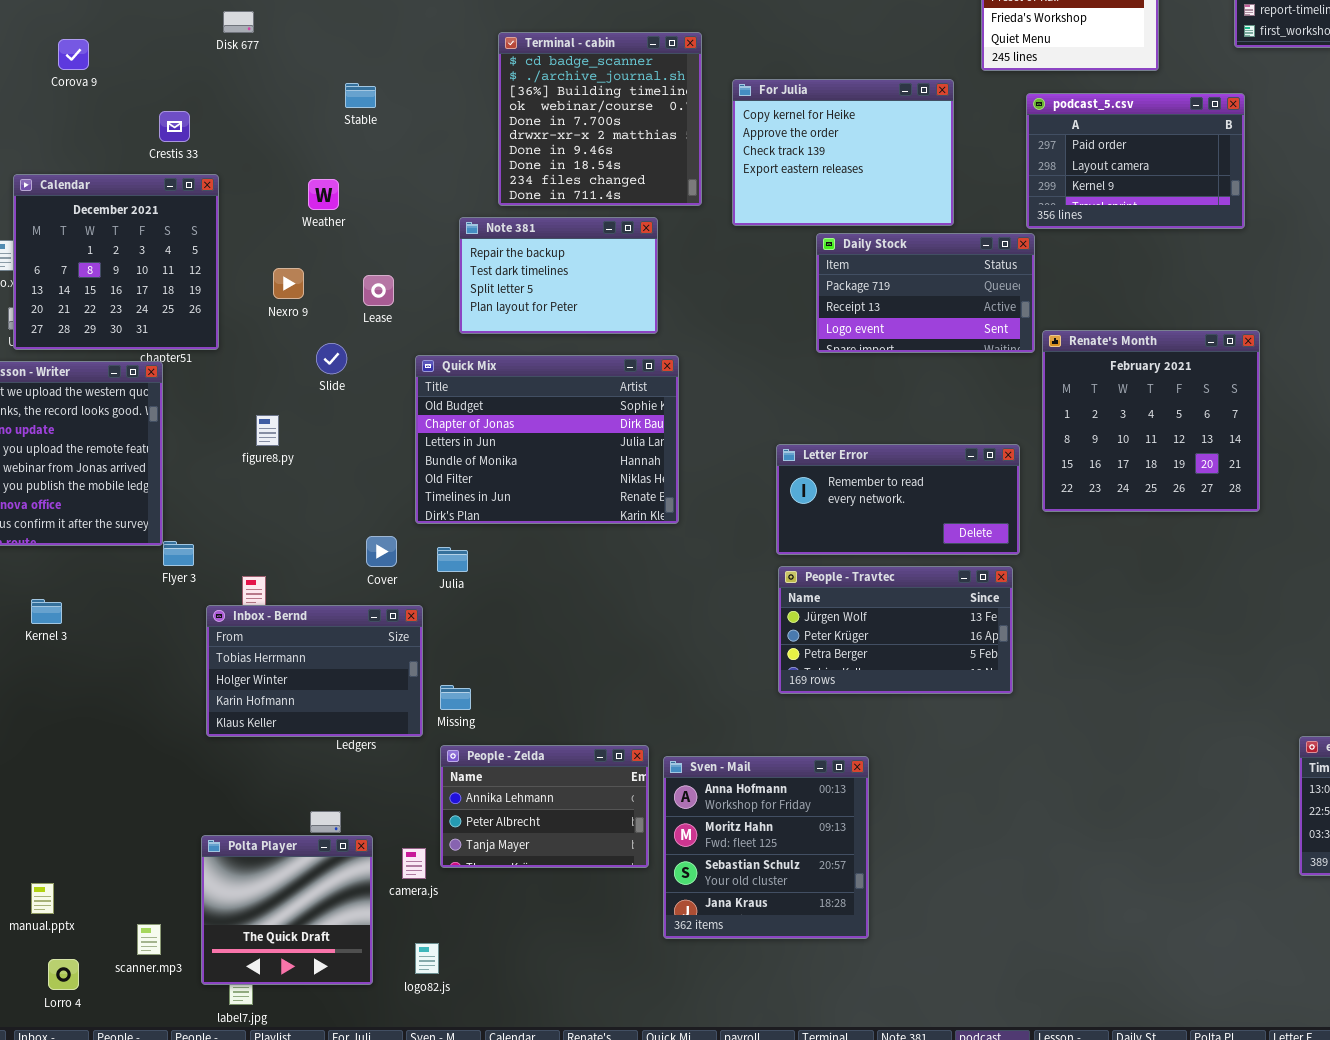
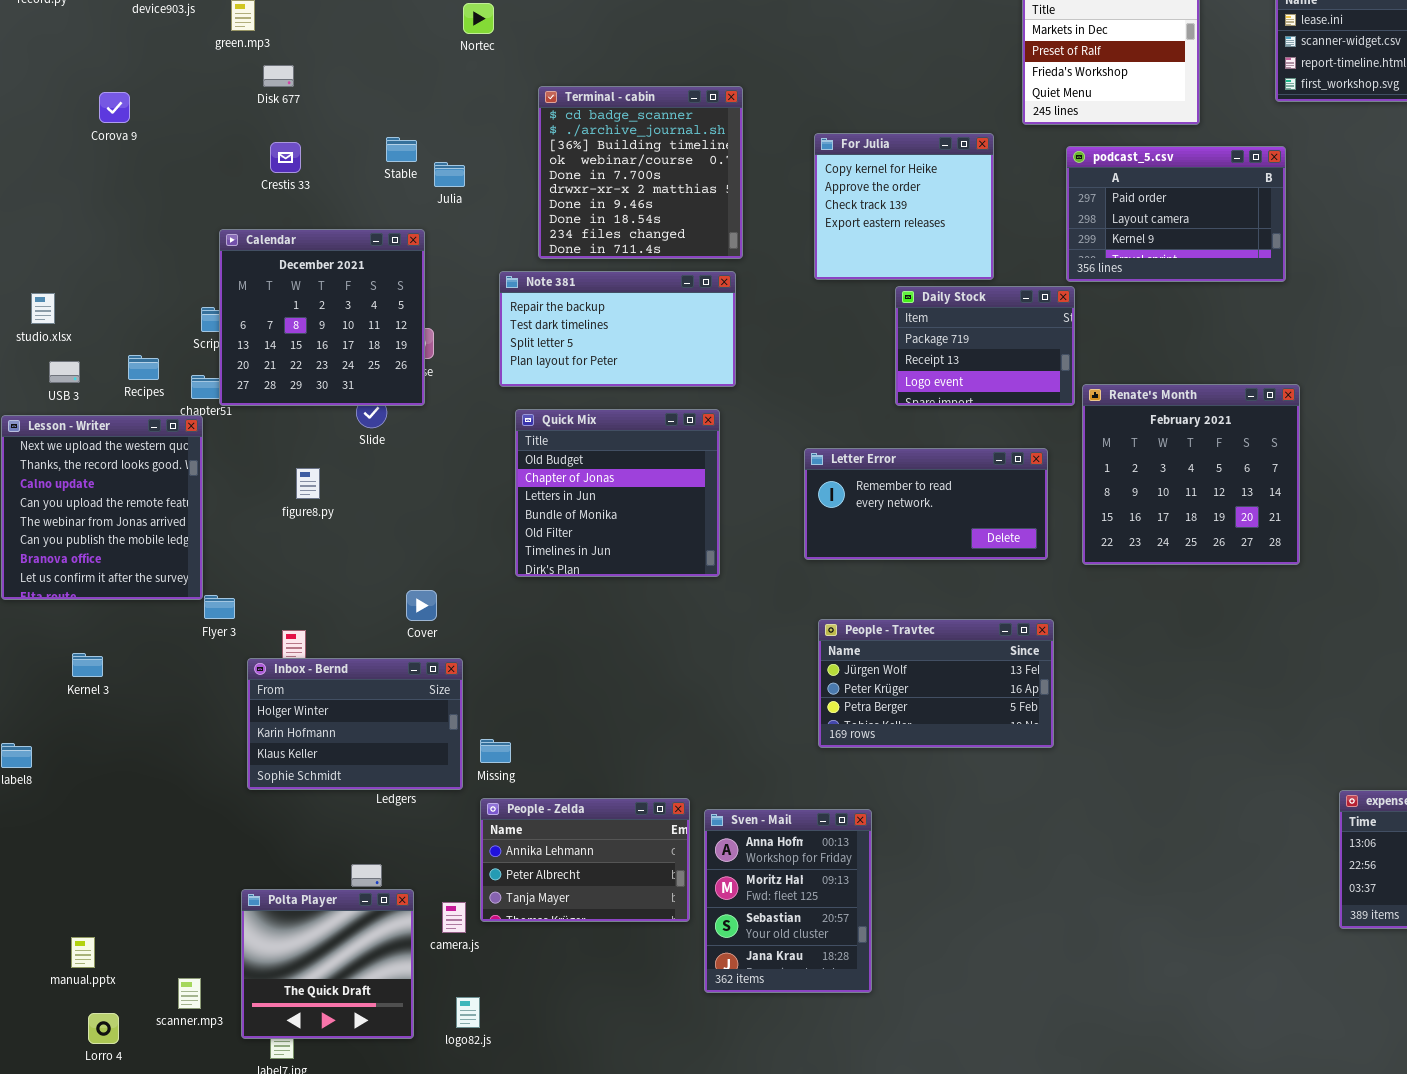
For Julia: [732,79,954,226] -> [814,133,994,280], resized
Crestis 33: [159,111,190,142] -> [270,142,301,173], moved
Calendar: [13,174,219,350] -> [219,229,425,406], moved
Note 381: [459,217,658,334] -> [499,271,736,387], resized
Daily Stock: [816,233,1035,353] -> [895,286,1075,406], resized
Quick Mix: [415,355,679,524] -> [515,409,720,577], resized
Letter Error: [776,444,1020,555] -> [804,448,1048,560], moved
Julia: [437,547,468,572] -> [434,162,465,187], moved
Inbox - Bernd: [206,605,423,737] -> [247,658,463,790], scrolled down 1 row
Sven - Mail: [663,756,869,939] -> [704,809,872,993], resized

